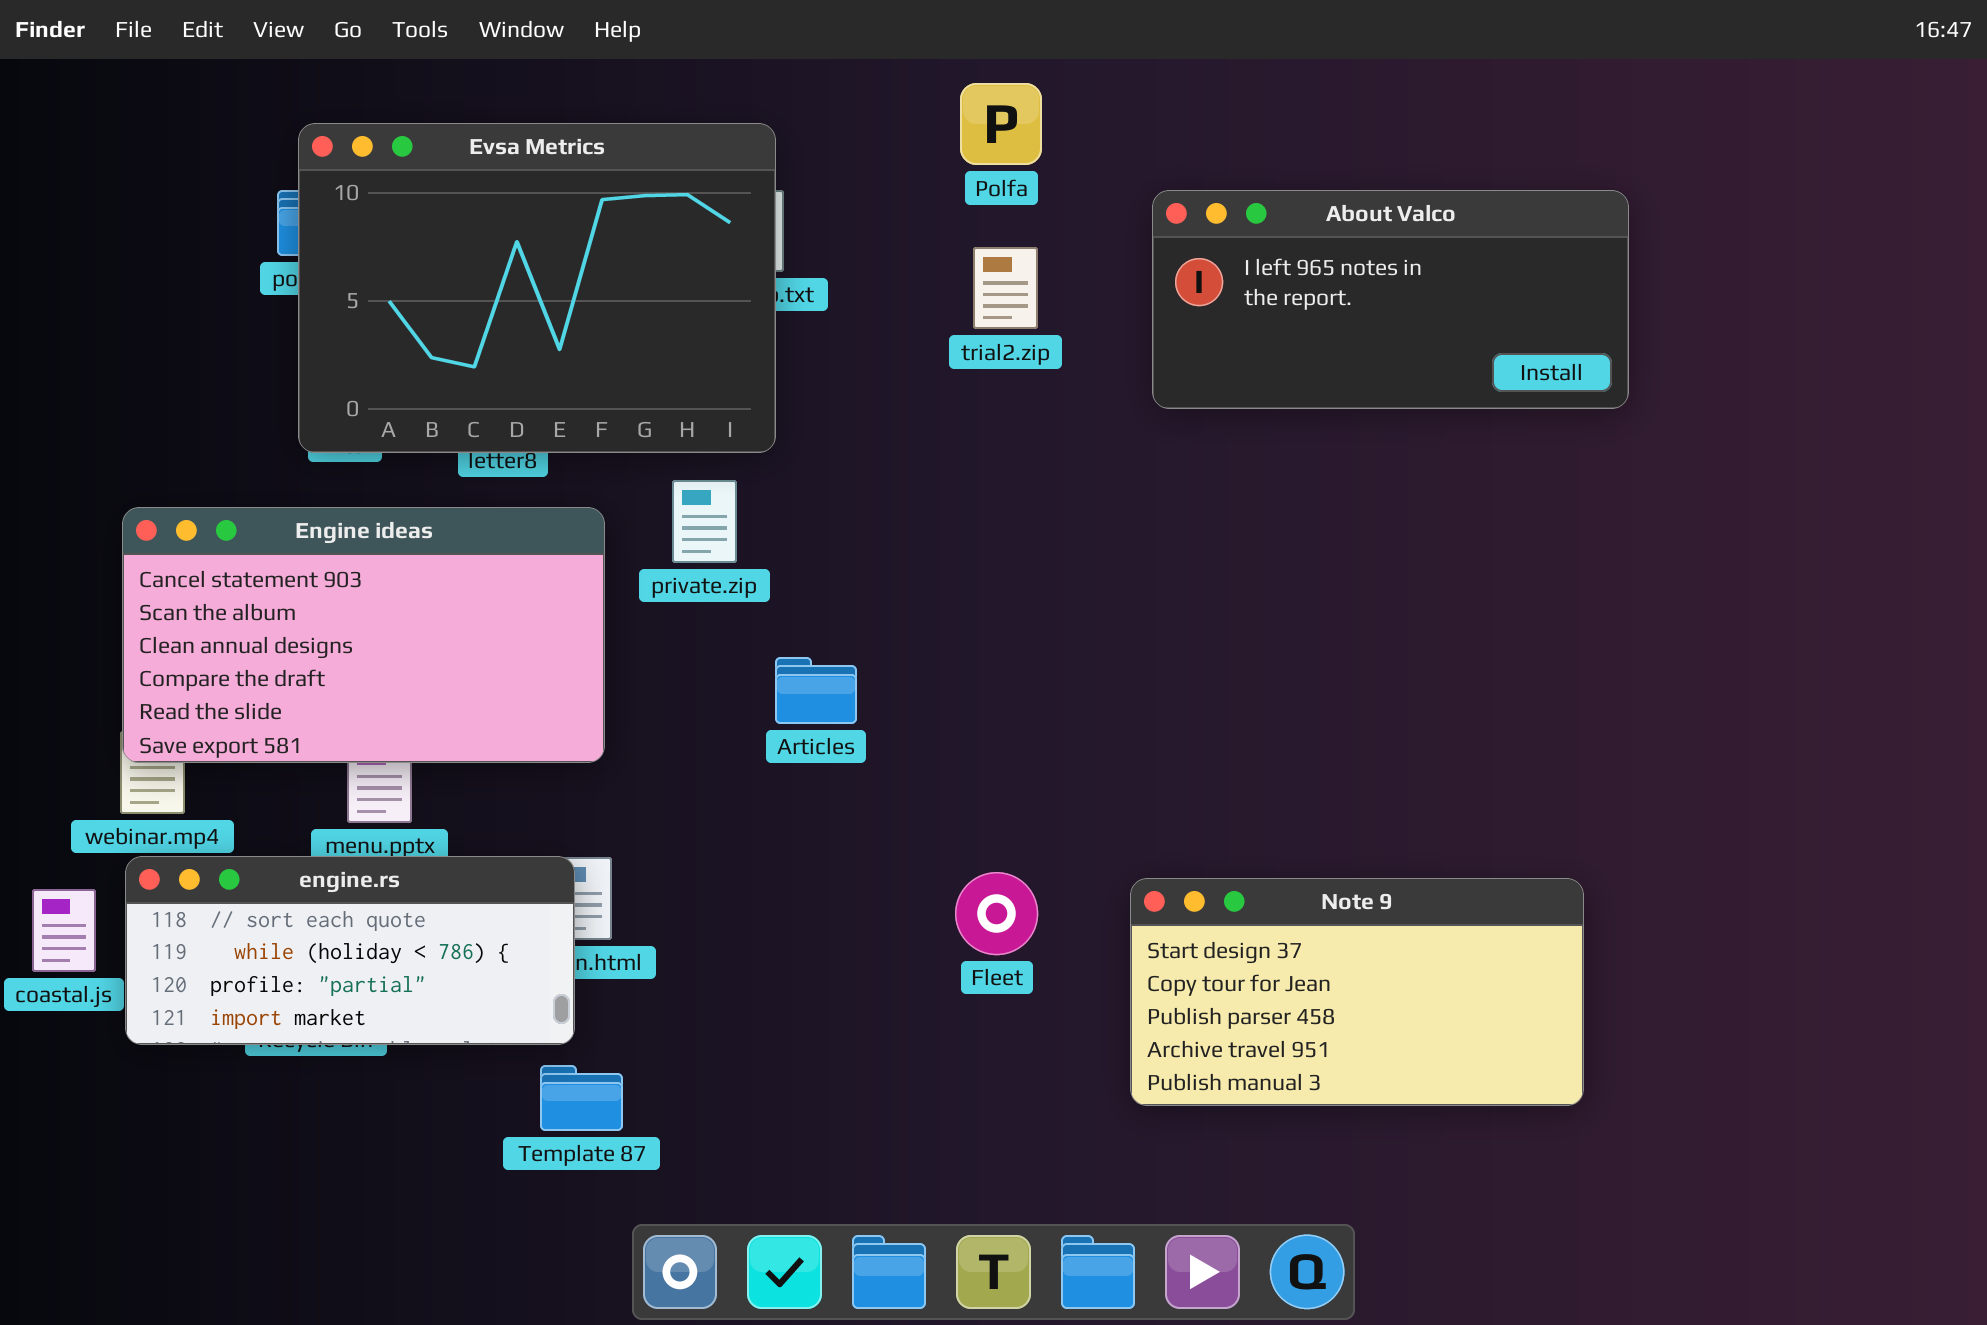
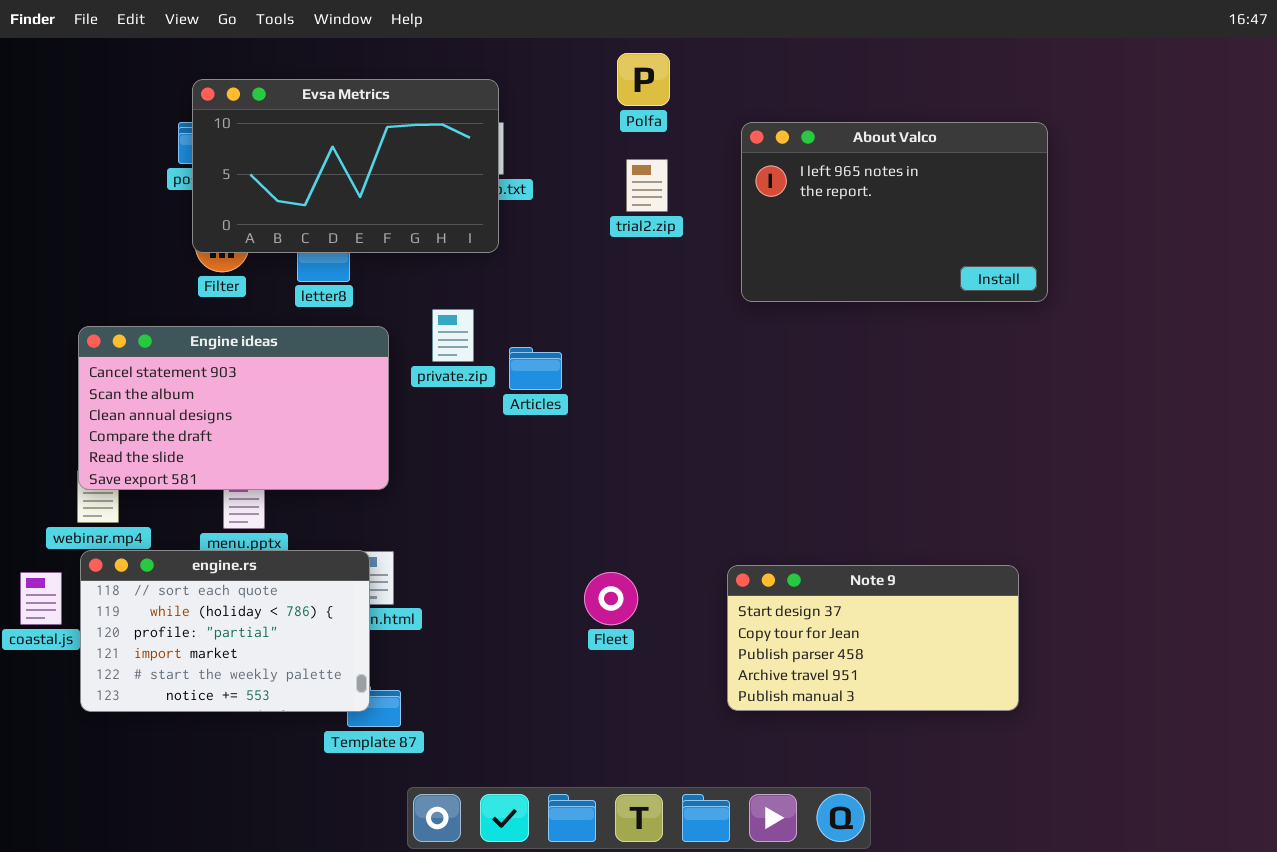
Evsa Metrics: [298,123,776,453] -> [192,79,499,253], resized
About Valco: [1152,190,1629,409] -> [741,122,1048,302], resized
Articles: [775,657,857,724] -> [509,347,562,390], moved
engine.rs: [125,856,575,1045] -> [80,550,370,712], resized
Fleet: [955,872,1038,955] -> [584,572,638,625], moved

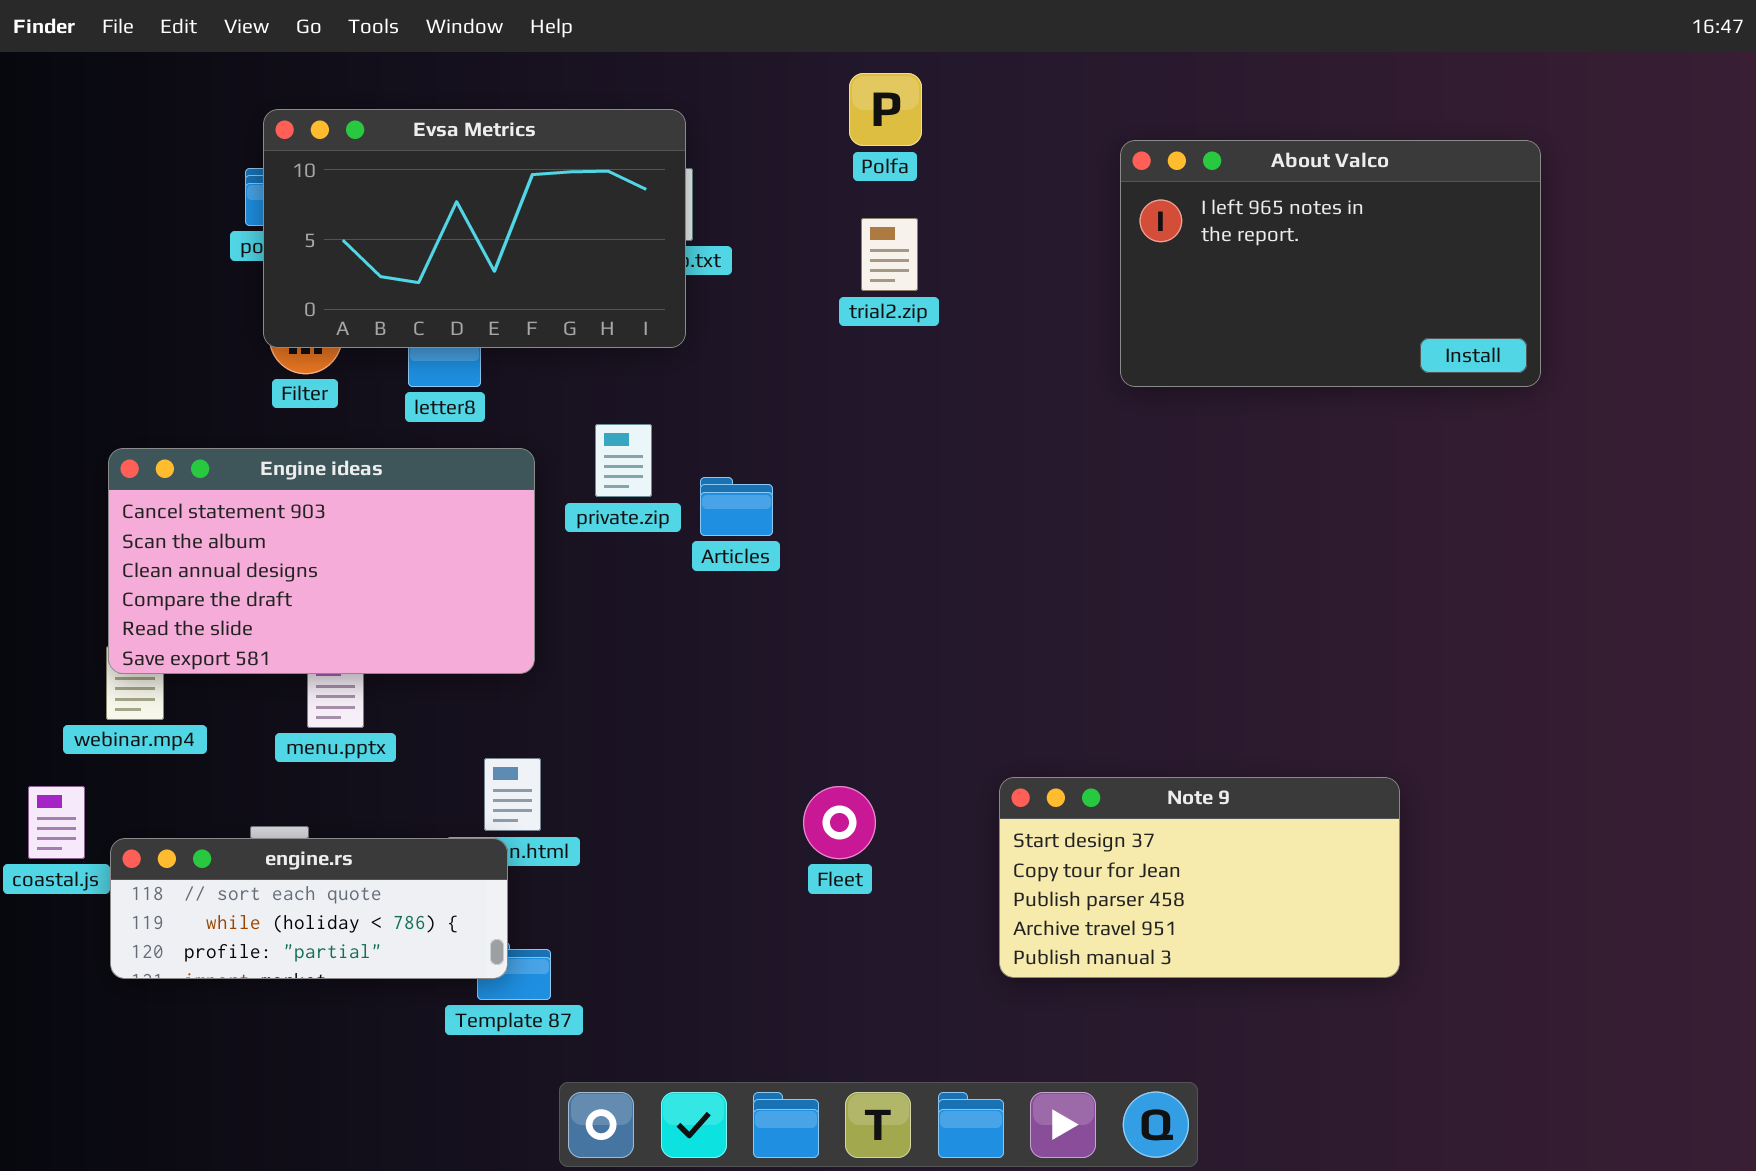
About Valco: [741,122,1048,302] -> [1120,140,1541,387], moved
engine.rs: [80,550,370,712] -> [110,838,508,979], resized

